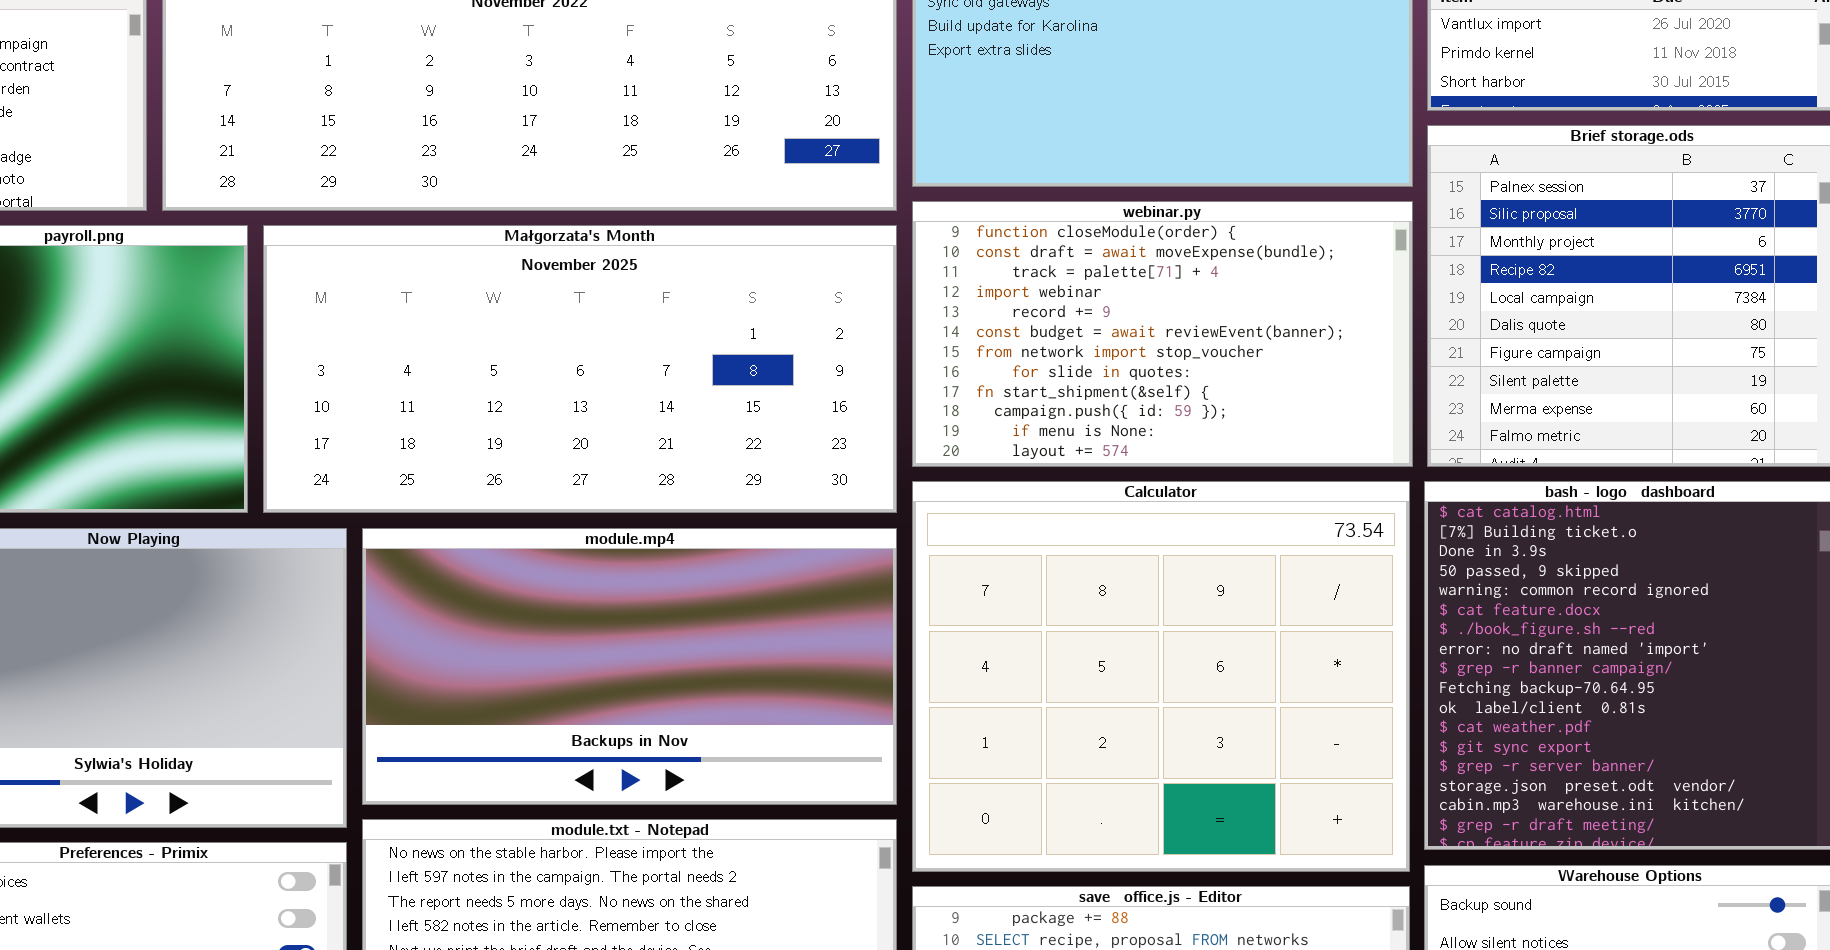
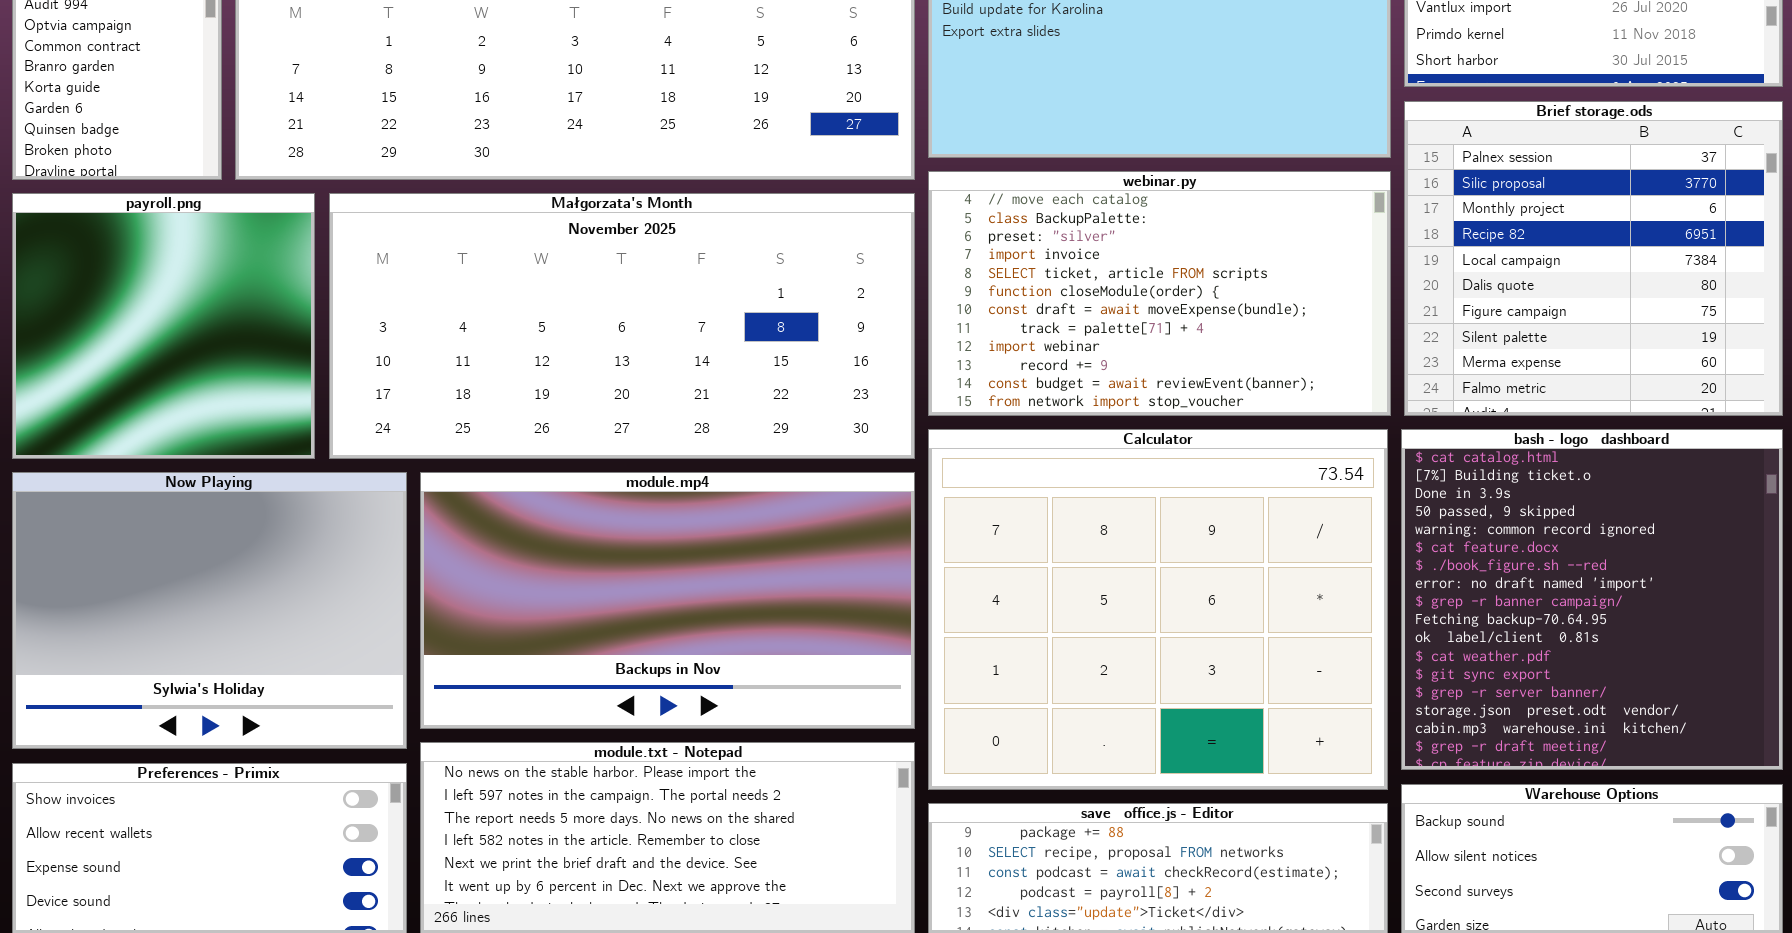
webinar.py: [912,201,1413,467] -> [928,171,1391,416], scrolled up 5 rows

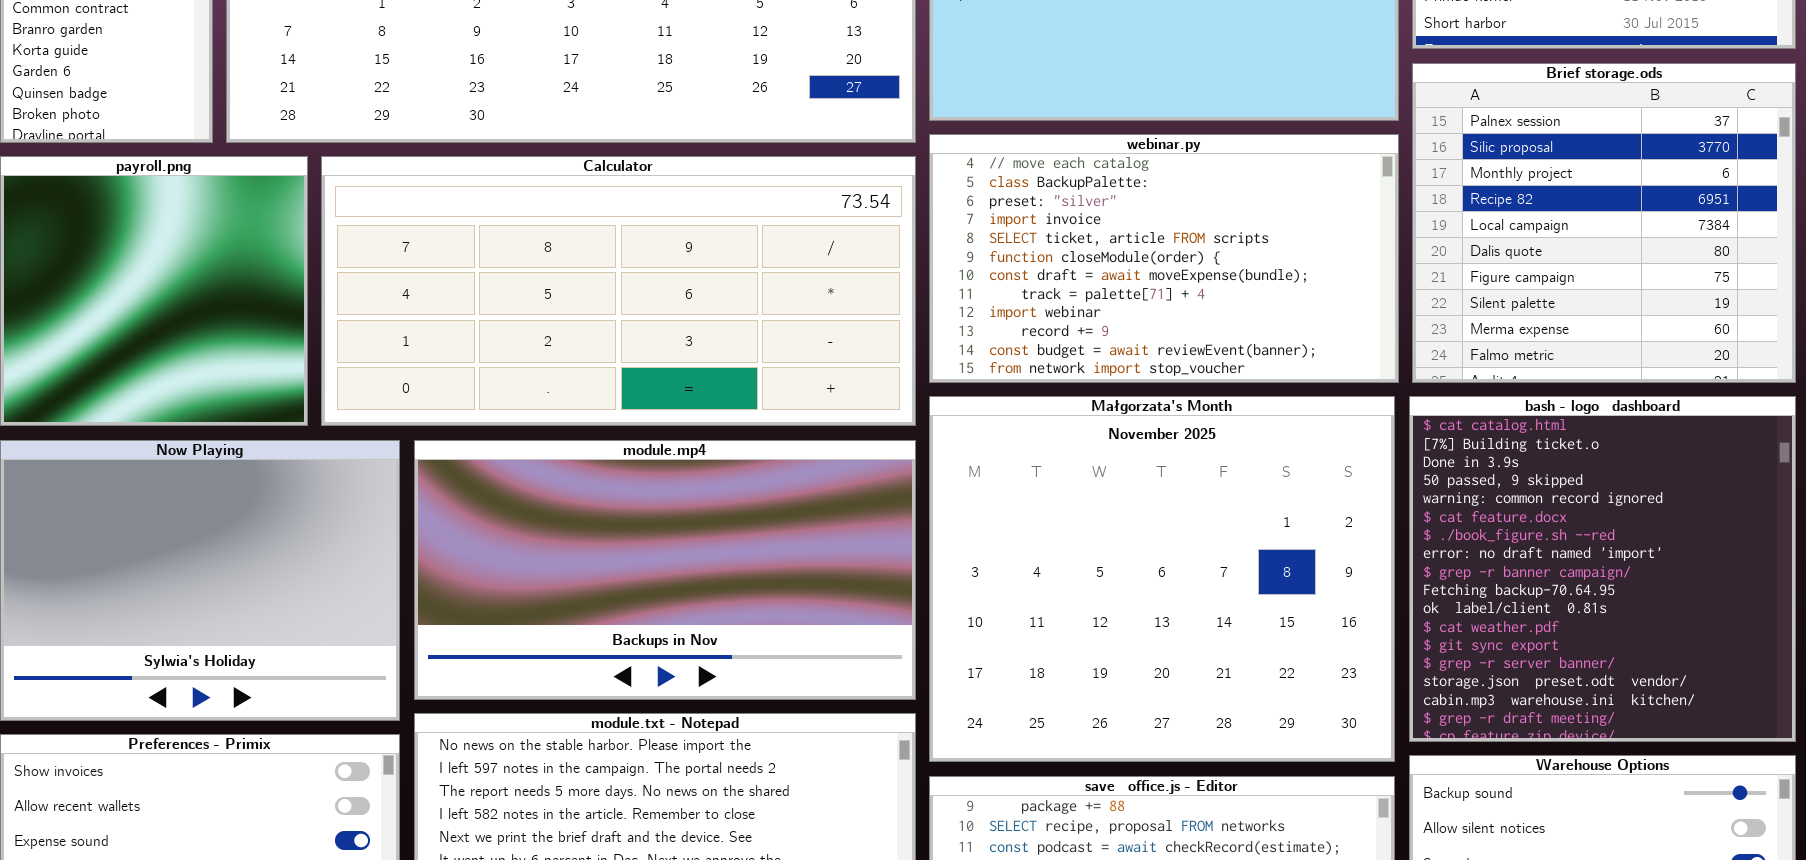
Małgorzata's Month: [329,193,915,459] -> [929,396,1395,762], moved, resized
Calculator: [928,429,1388,790] -> [321,156,916,426], moved, resized

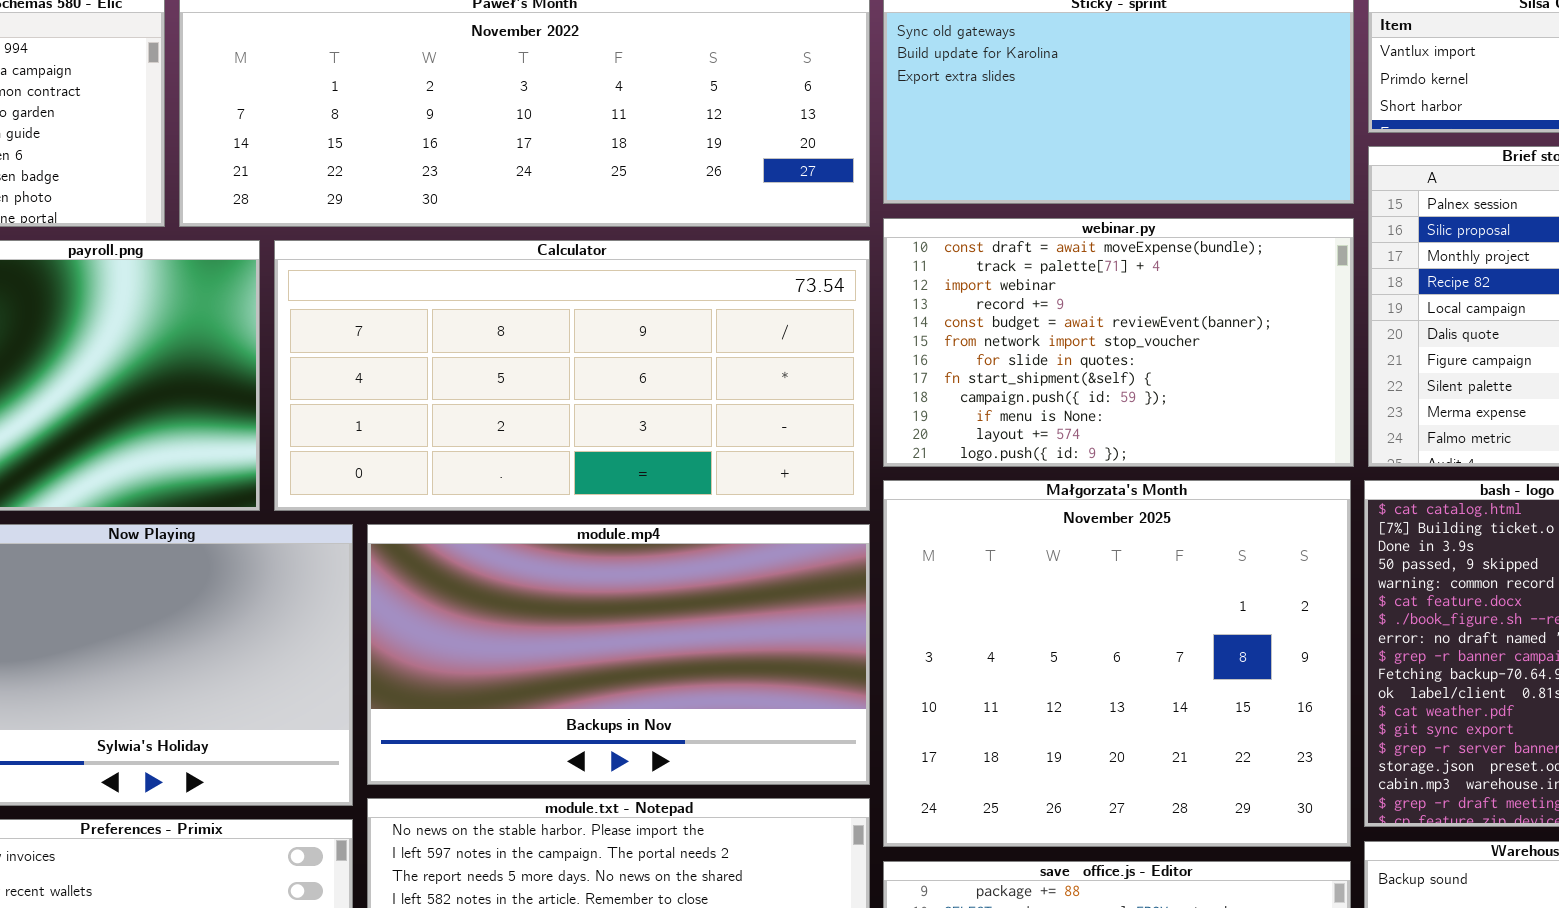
webinar.py: [929,134,1399,383] -> [883,218,1354,467], scrolled down 6 rows

